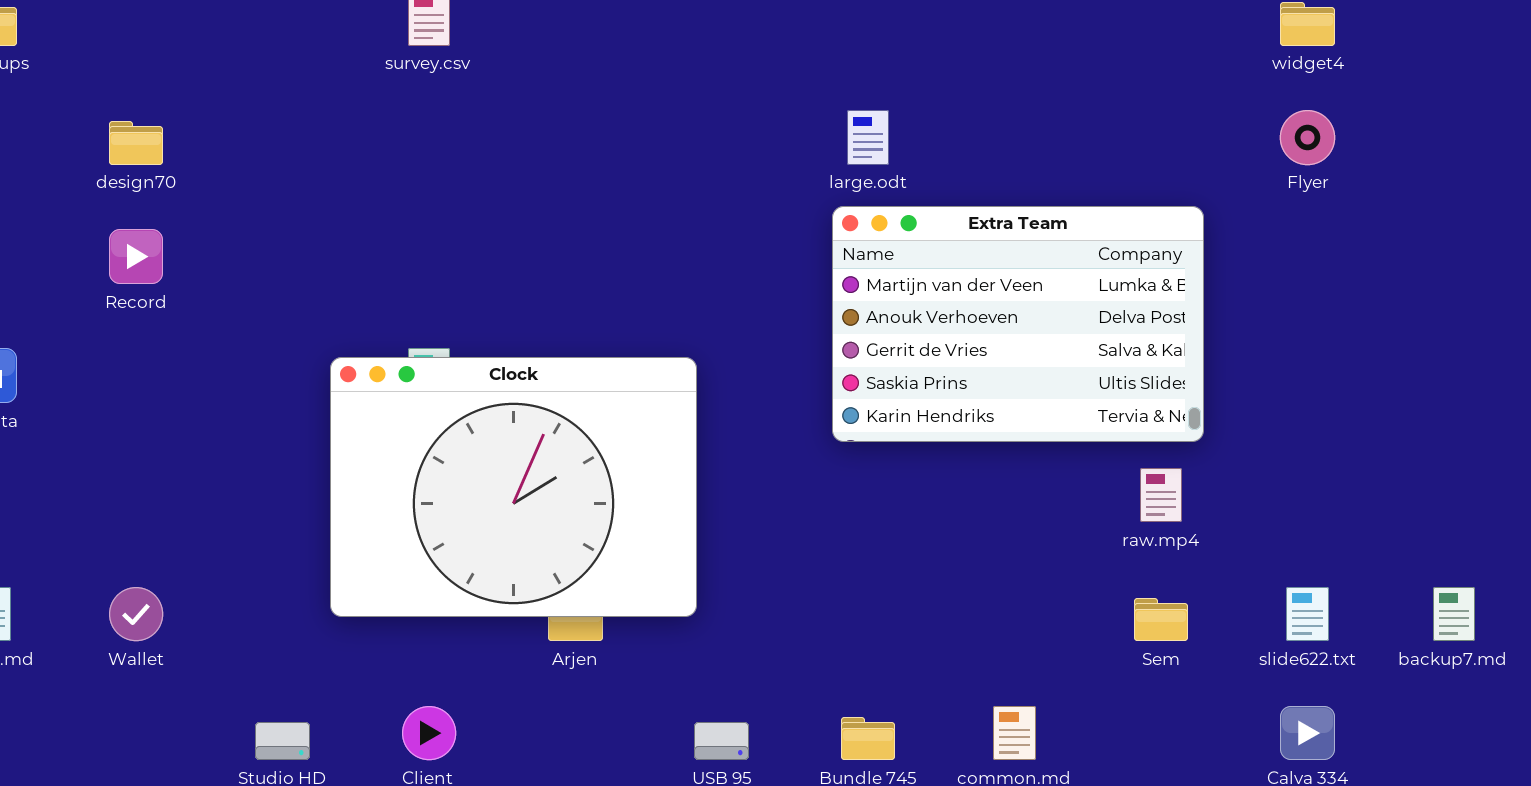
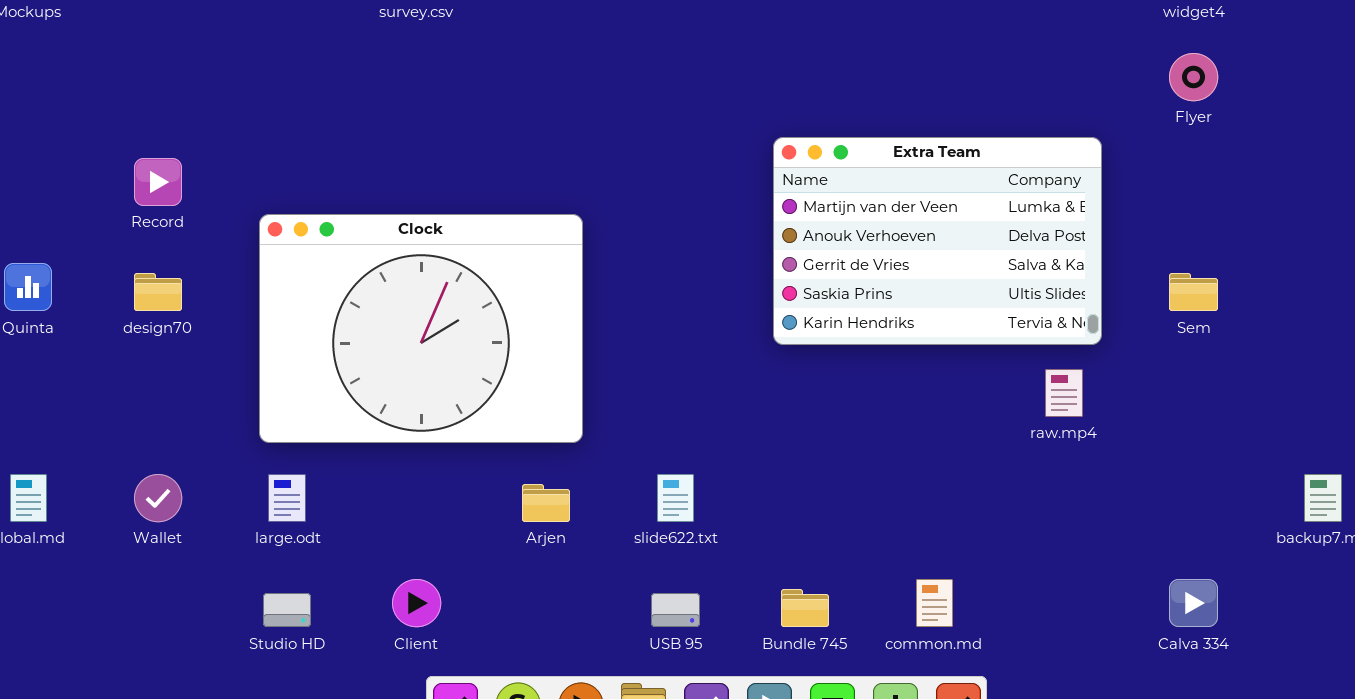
large.odt: [847,110,889,165] -> [268,474,306,522], moved
design70: [109,121,163,165] -> [134,273,182,311], moved
Clock: [330,357,697,617] -> [259,214,583,443], moved
slide622.txt: [1286,587,1329,641] -> [657,474,694,522], moved
Sem: [1134,598,1188,641] -> [1169,273,1218,311], moved

